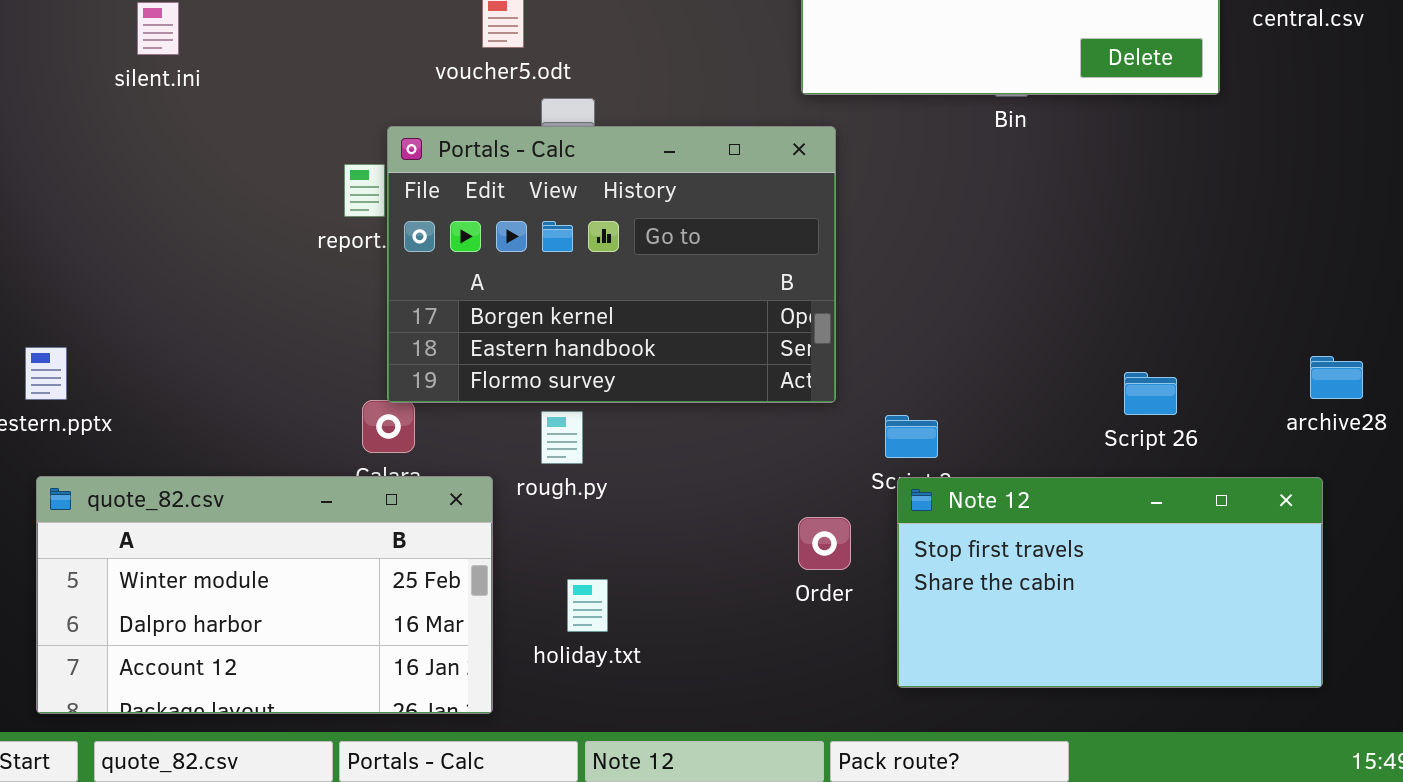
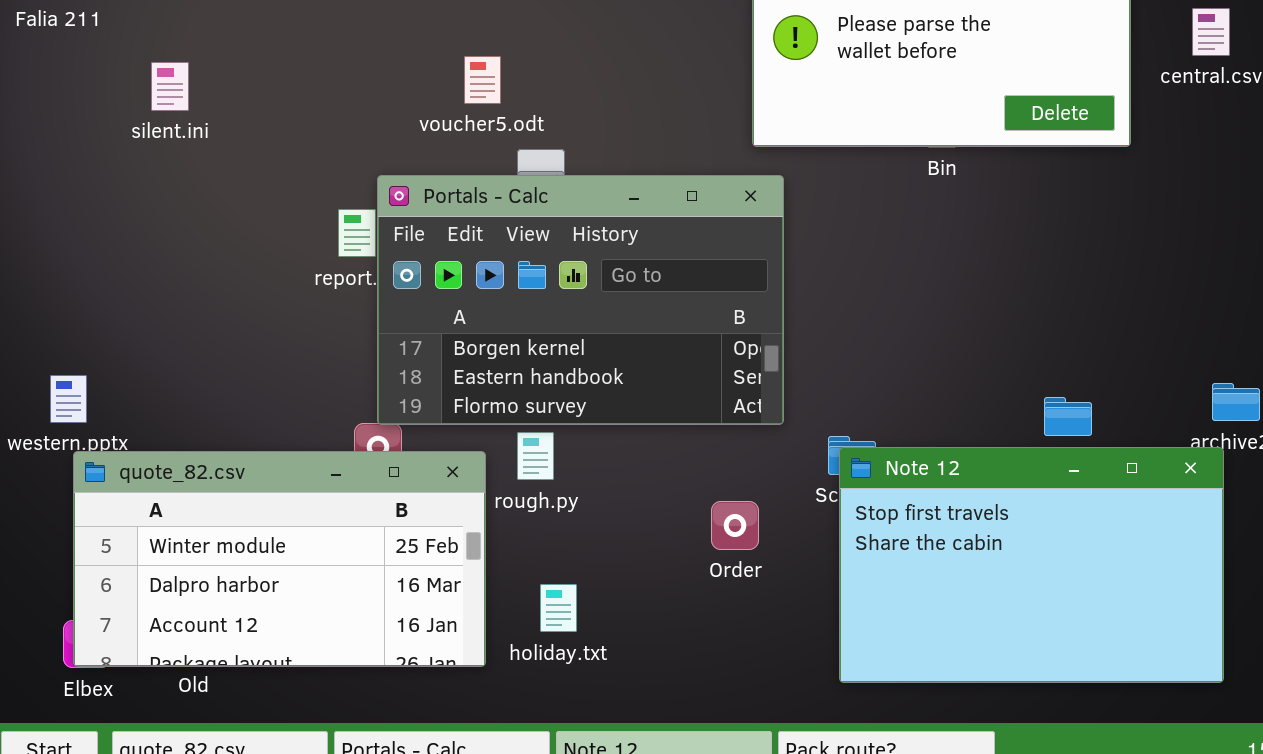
quote_82.csv: [36,476,493,714] -> [73,451,486,667], moved
Note 12: [897,477,1323,688] -> [839,447,1224,683], resized
Order: [798,517,851,570] -> [711,501,759,550], moved

